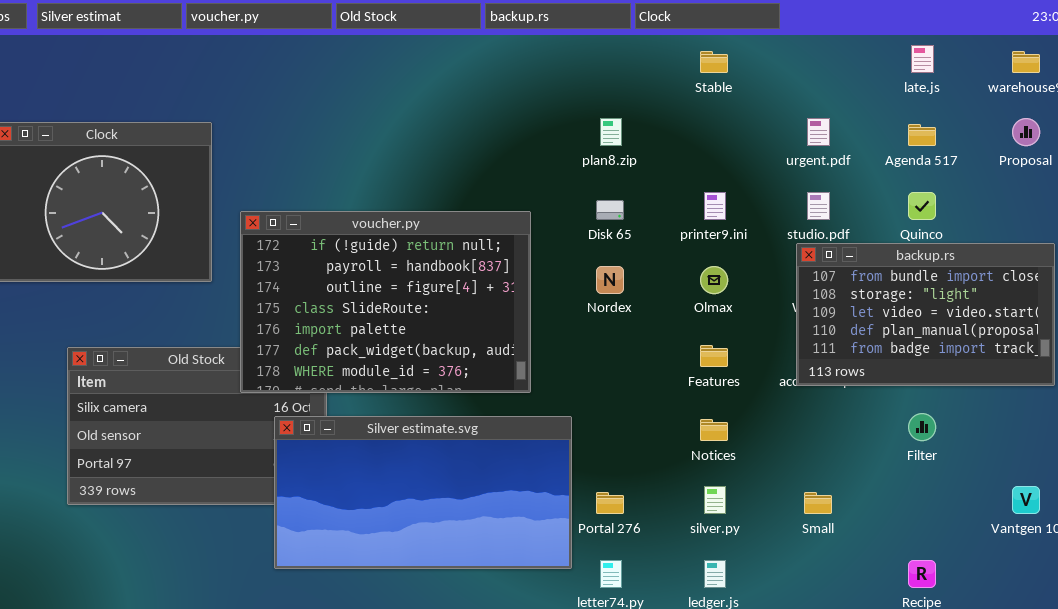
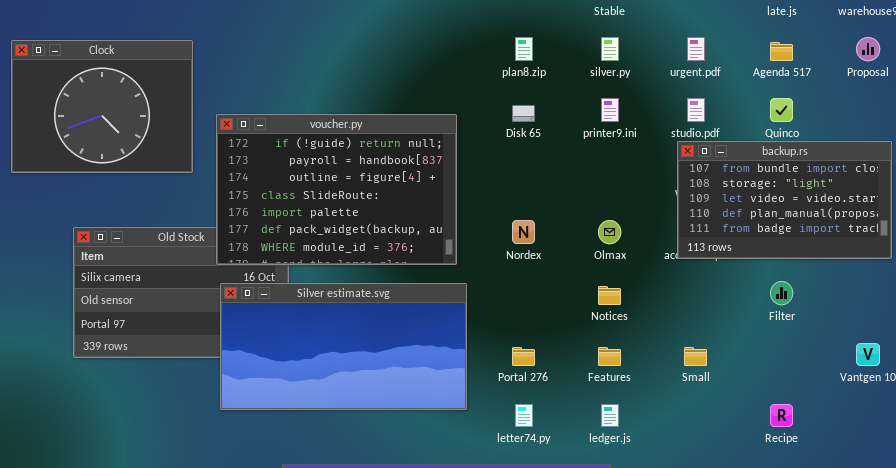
Nordex: [596,266,624,294] -> [512,220,535,244], moved
Olmax: [700,266,728,294] -> [598,220,621,244], moved
Features: [700,345,728,367] -> [598,347,621,366], moved
Silver estimate.svg: [274,416,572,569] -> [220,283,467,410], moved
silver.py: [704,486,726,514] -> [601,37,619,61], moved

